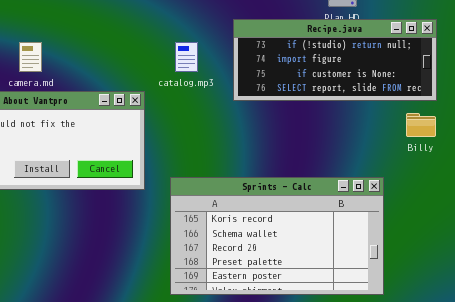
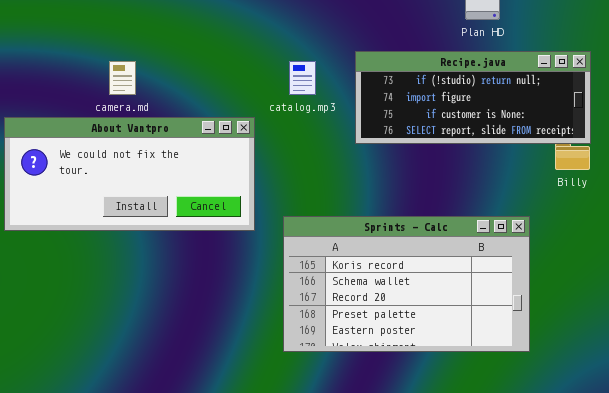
Recipe.java: [233,19,437,101] -> [355,51,591,144], moved

